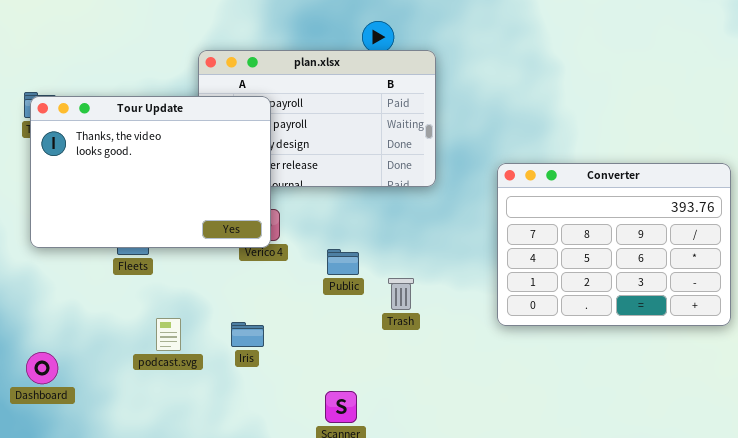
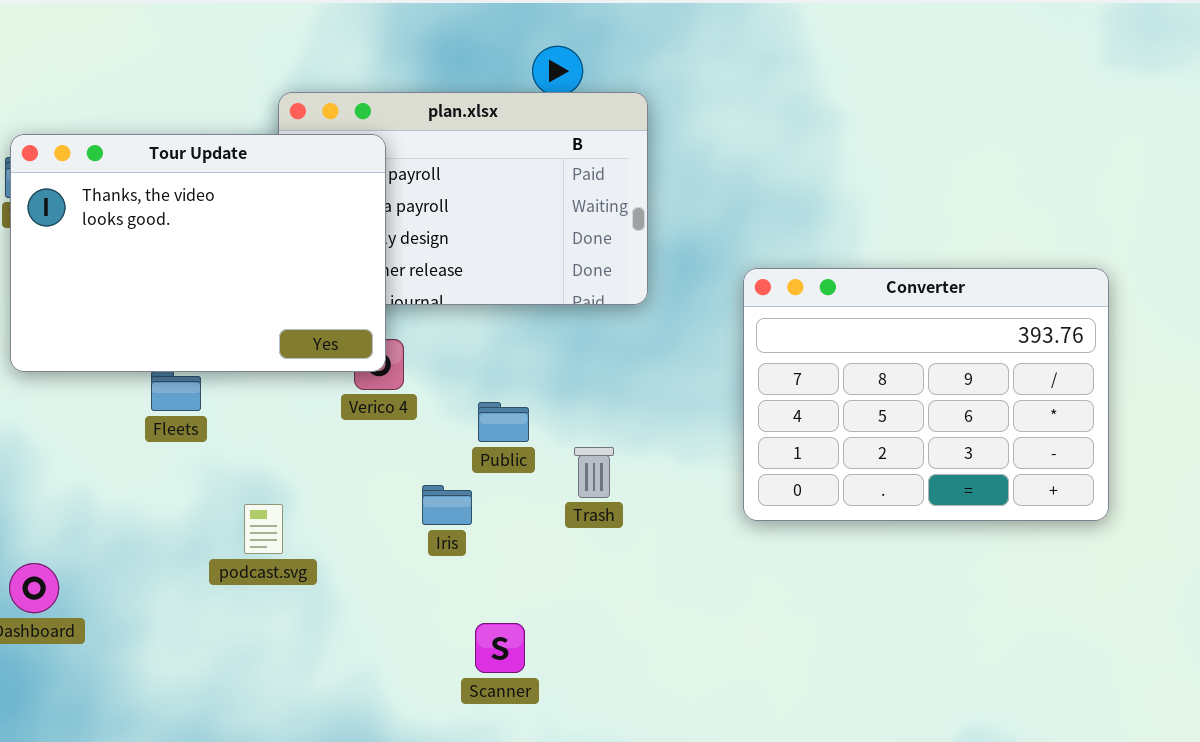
Tour Update: [30,96,271,248] -> [10,134,386,372], moved
podcast.svg: [156,318,181,351] -> [244,504,283,554], moved
Iris: [231,322,264,347] -> [422,485,472,525], moved

